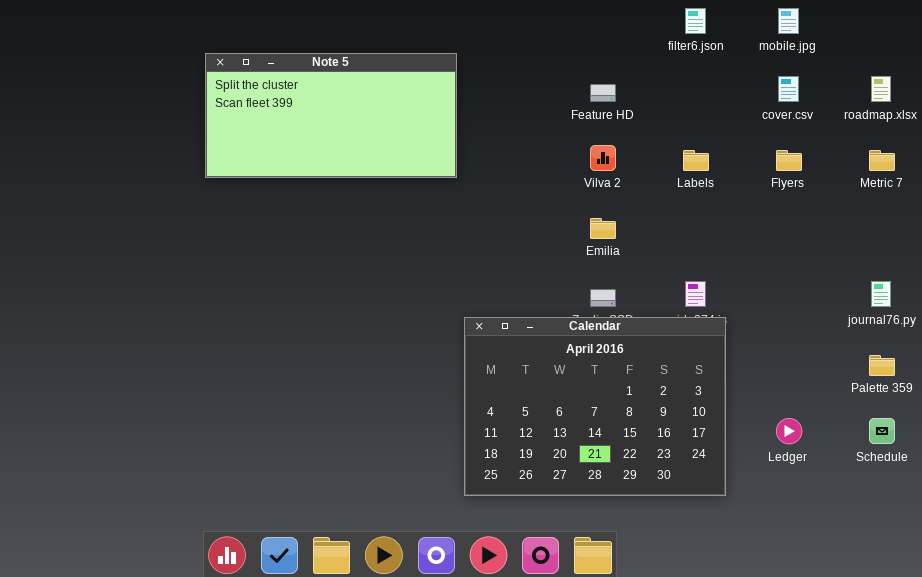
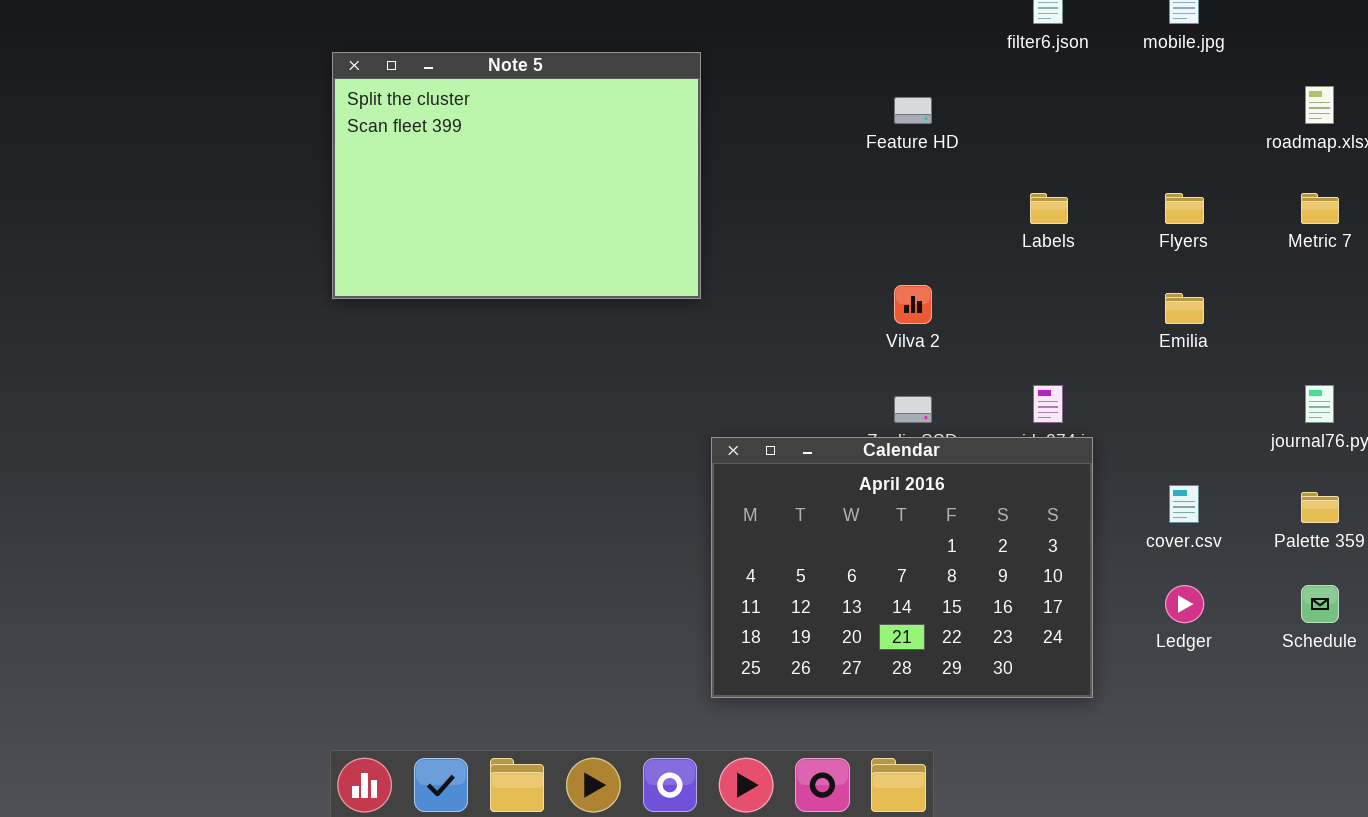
Note 5: [205,53,457,178] -> [332,52,701,299], resized
cover.csv: [778,76,799,102] -> [1169,485,1199,523], moved
Vilva 2: [590,145,616,171] -> [894,285,932,324], moved
Emilia: [590,218,616,239] -> [1165,293,1204,324], moved

